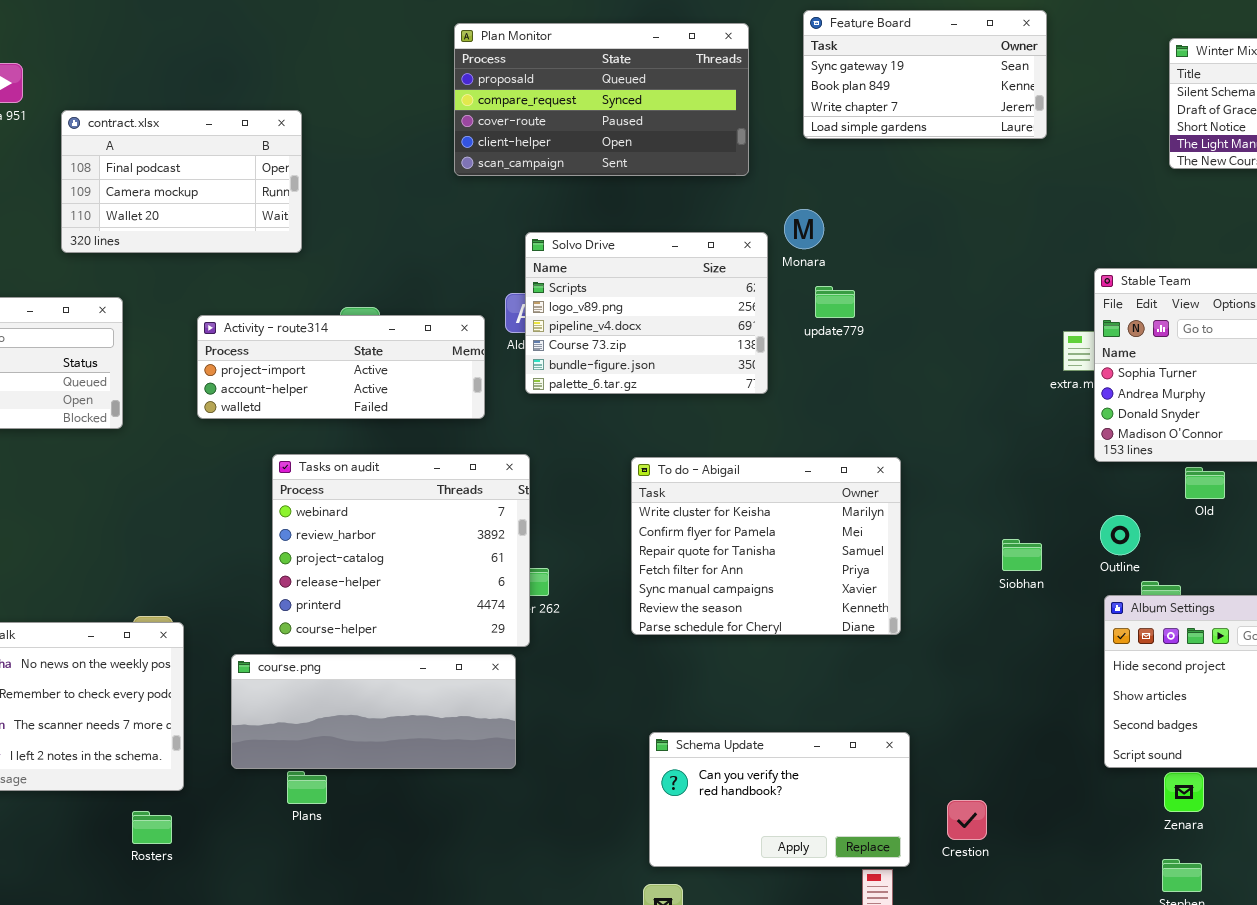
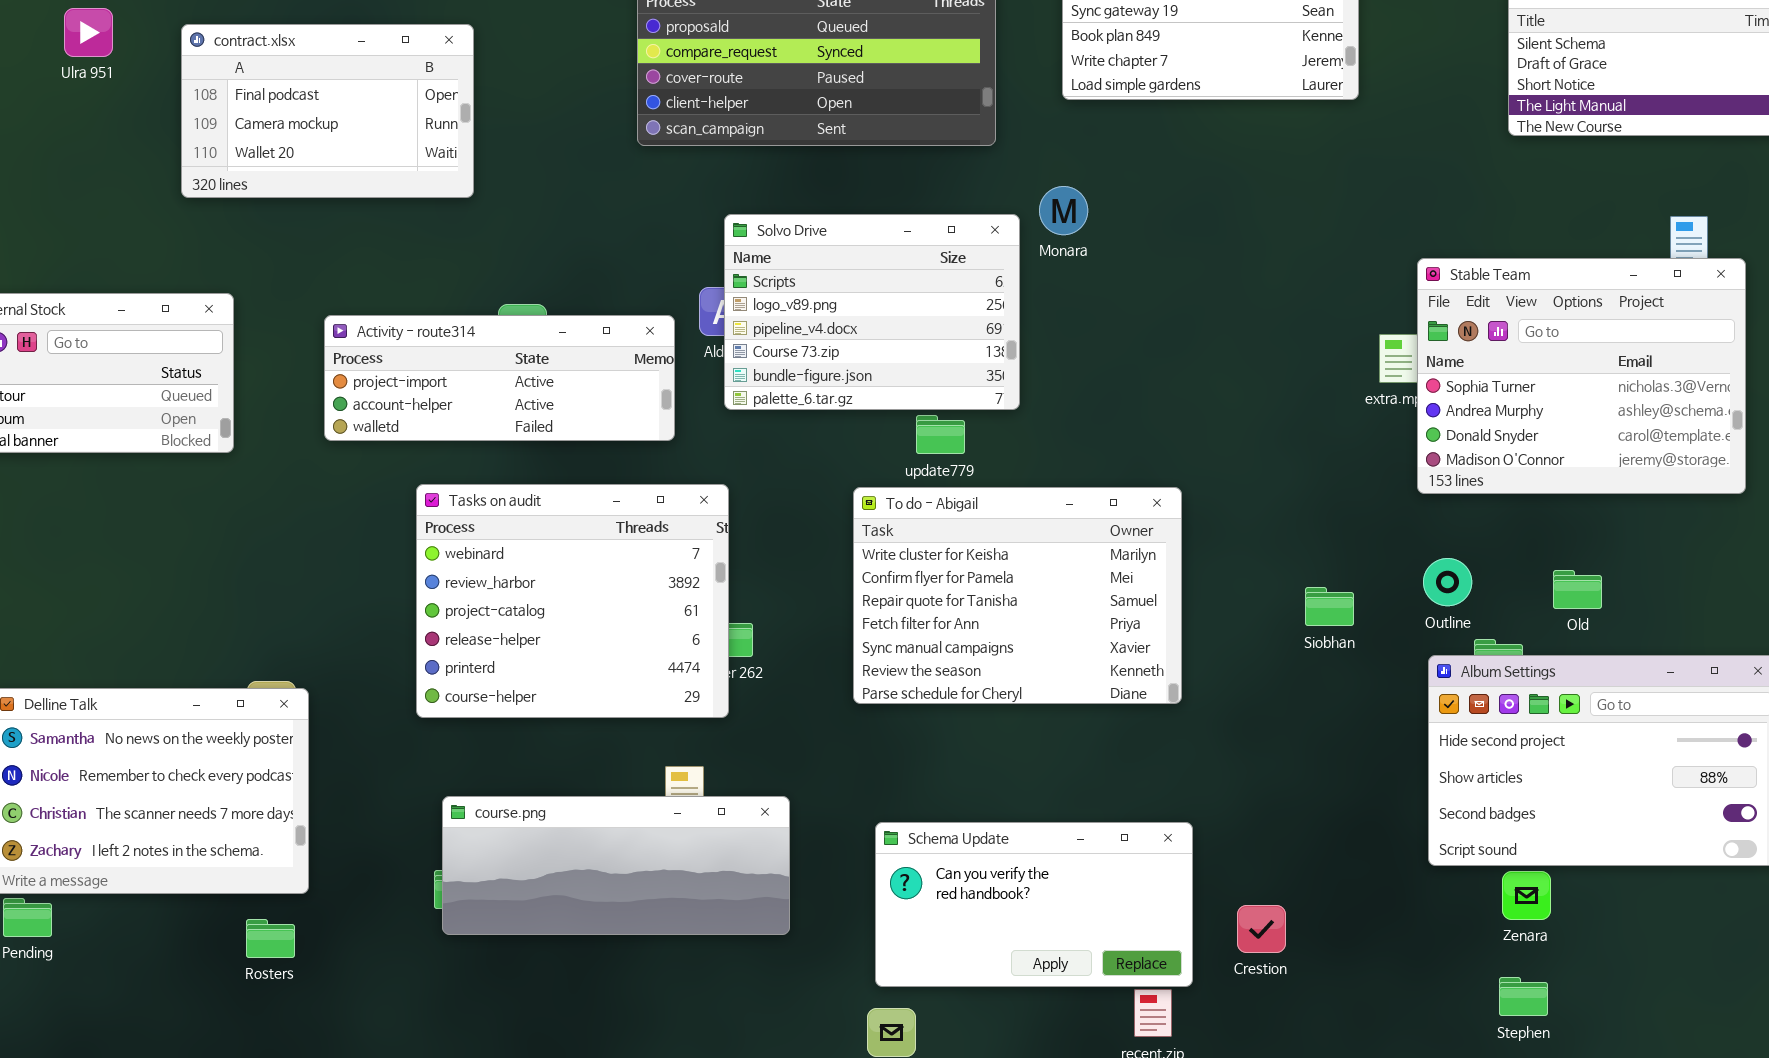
contract.xlsx: [61,110,302,253] -> [181,24,474,198], moved
update779: [815,286,855,318] -> [916,415,965,454], moved
Old: [1185,467,1225,499] -> [1553,570,1602,609], moved
course.png: [231,654,516,769] -> [442,796,790,935], moved

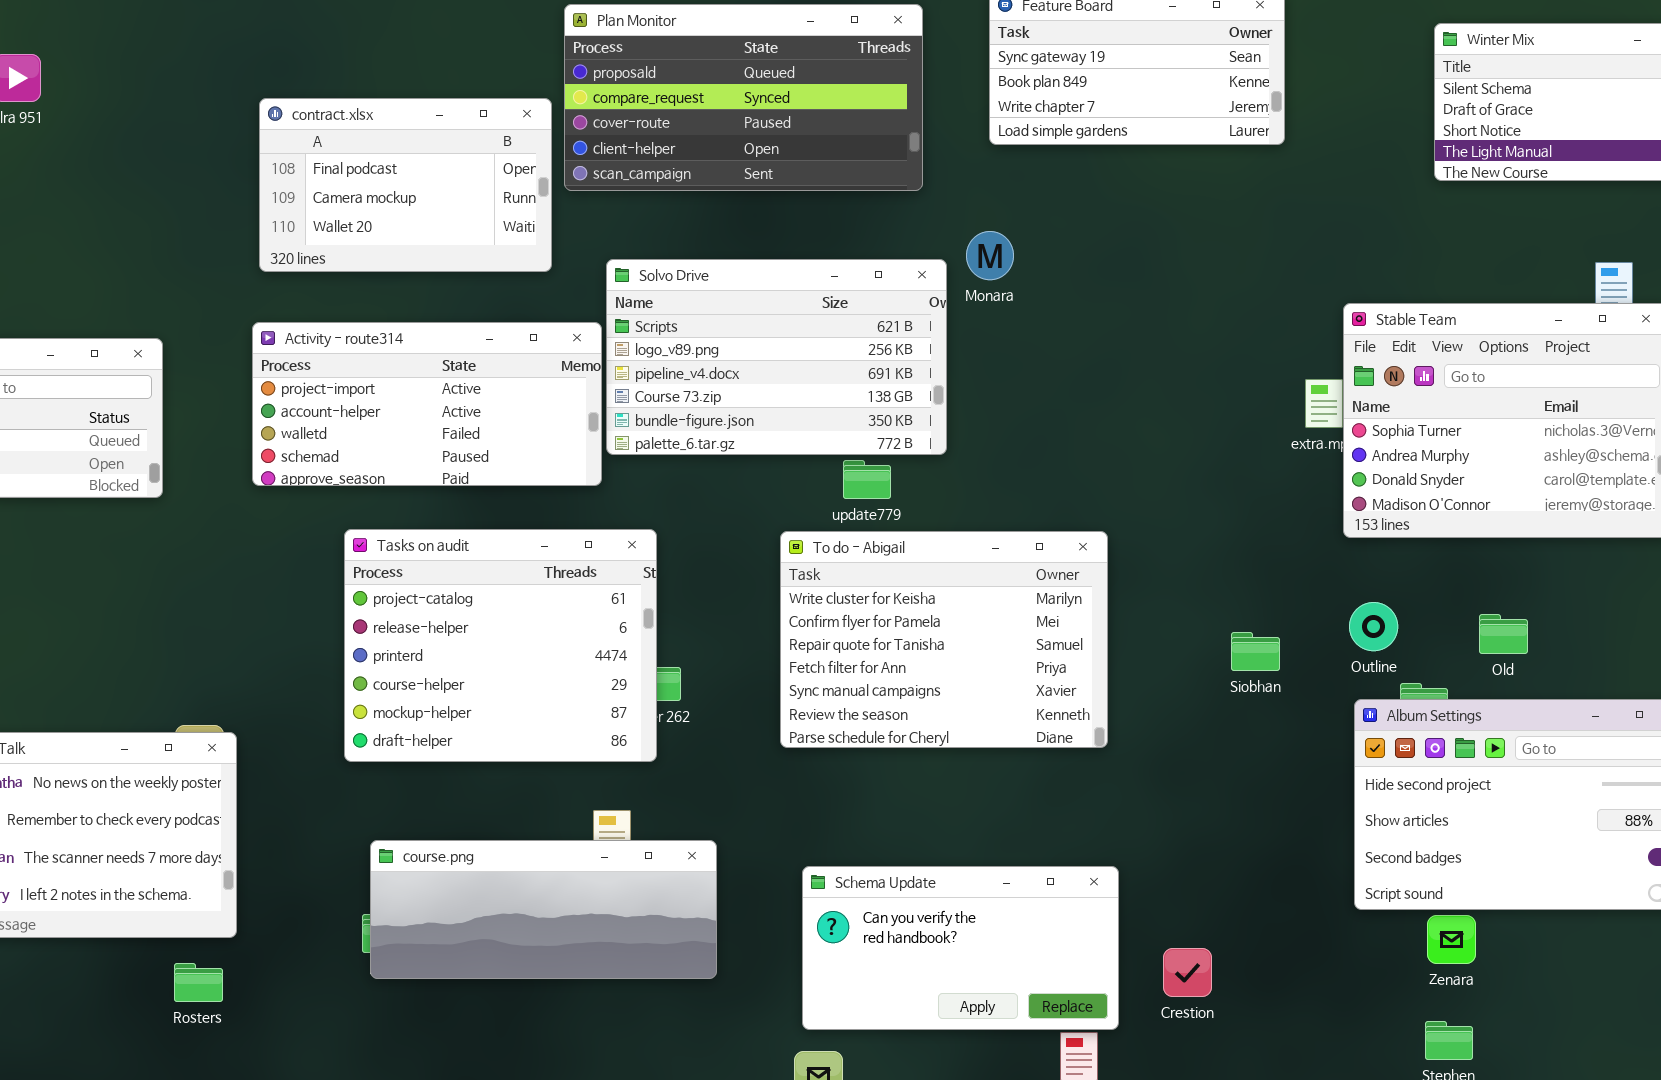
contract.xlsx: [181,24,474,198] -> [259,98,552,272], moved
Solvo Drive: [724,214,1020,410] -> [606,259,947,455], resized
Activity - route314: [324,315,675,441] -> [252,322,602,486], resized
Tasks on audit: [416,484,729,718] -> [344,529,657,762], scrolled down 2 rows

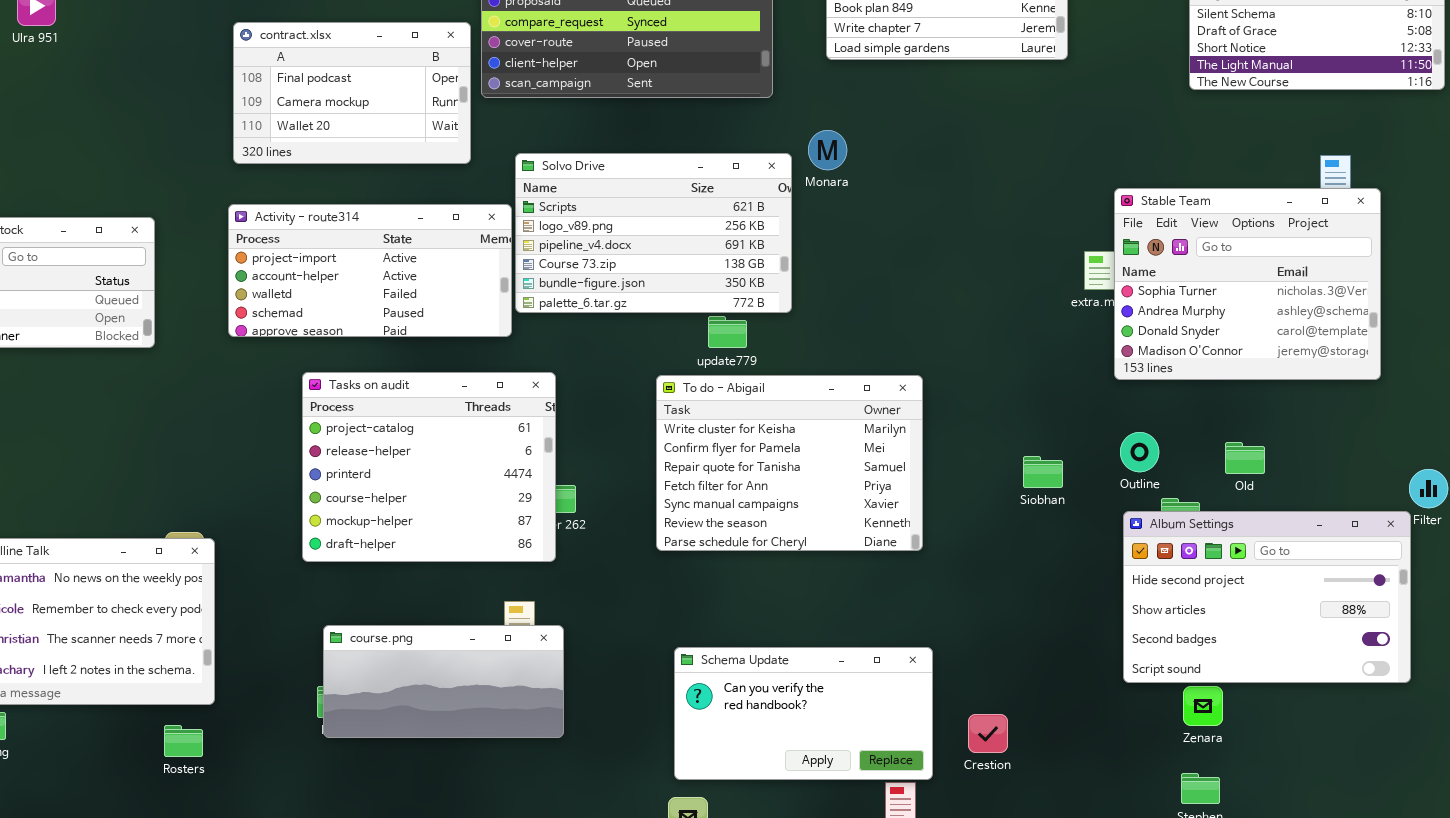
course.png: [370,840,717,979] -> [323,625,564,738], resized

